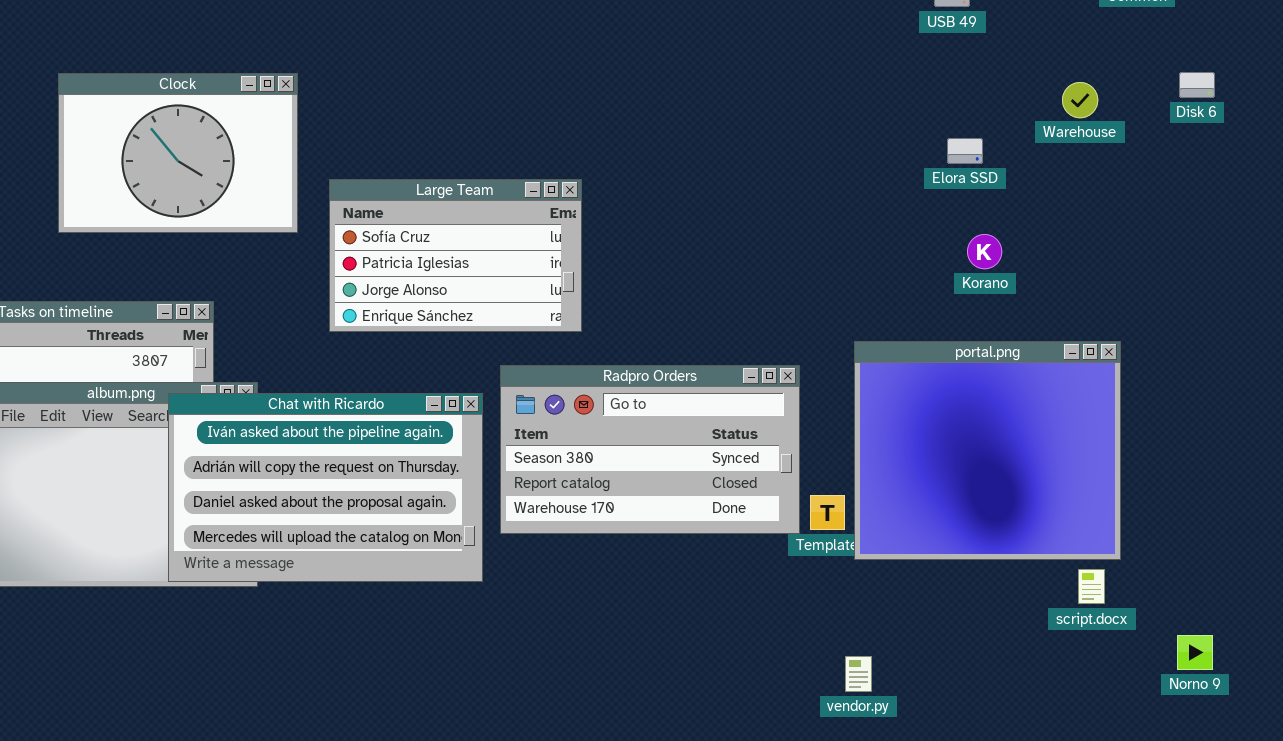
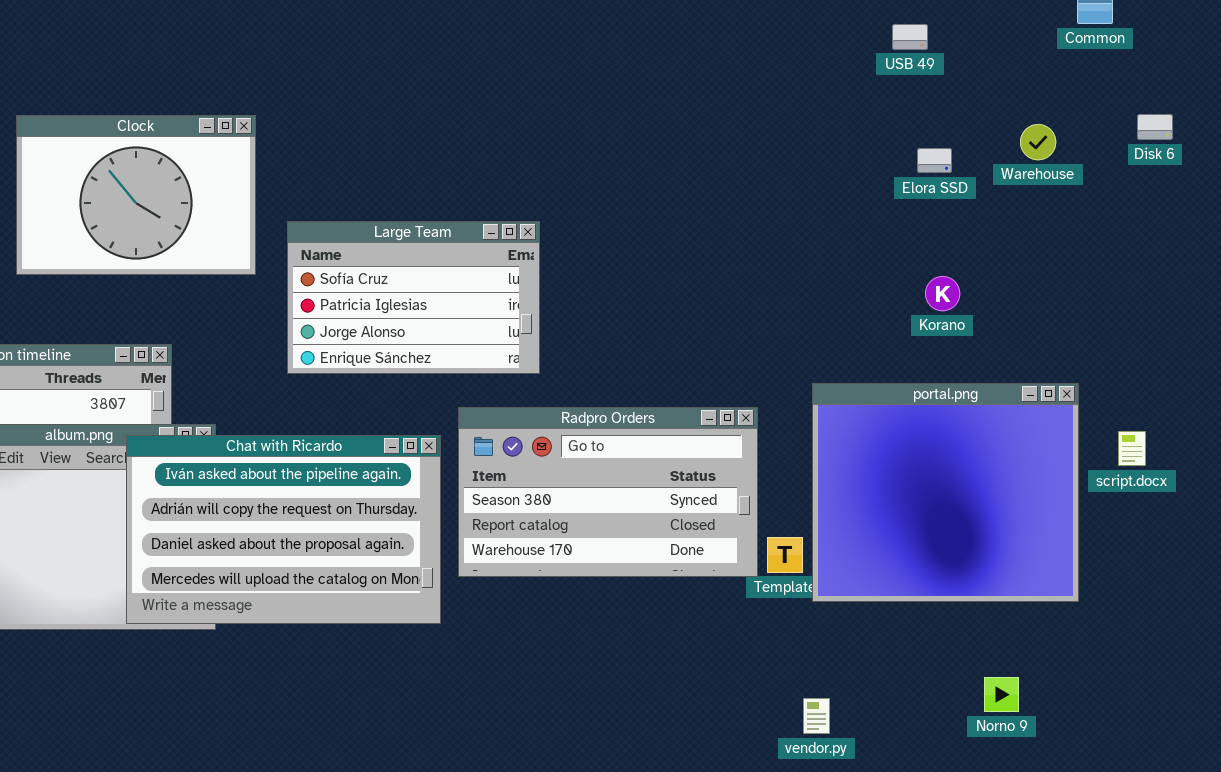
Elora SSD: [947,138,983,164] -> [917,148,952,173], moved
script.docx: [1078,569,1105,604] -> [1118,431,1146,466], moved
Norno 9: [1177,635,1213,670] -> [984,677,1019,712], moved

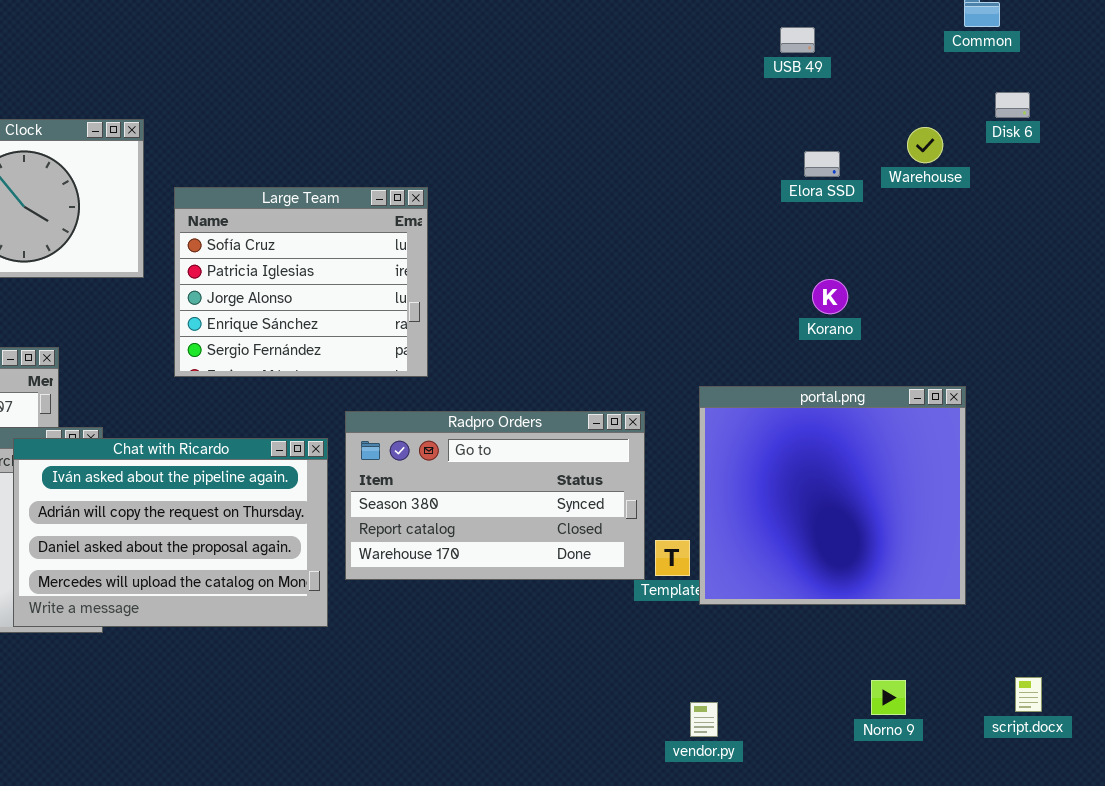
Disk 6: [1137,114,1173,140] -> [995,92,1030,118], moved
Large Team: [287,221,540,374] -> [174,187,428,377], resized
script.docx: [1118,431,1146,466] -> [1015,677,1042,712], moved

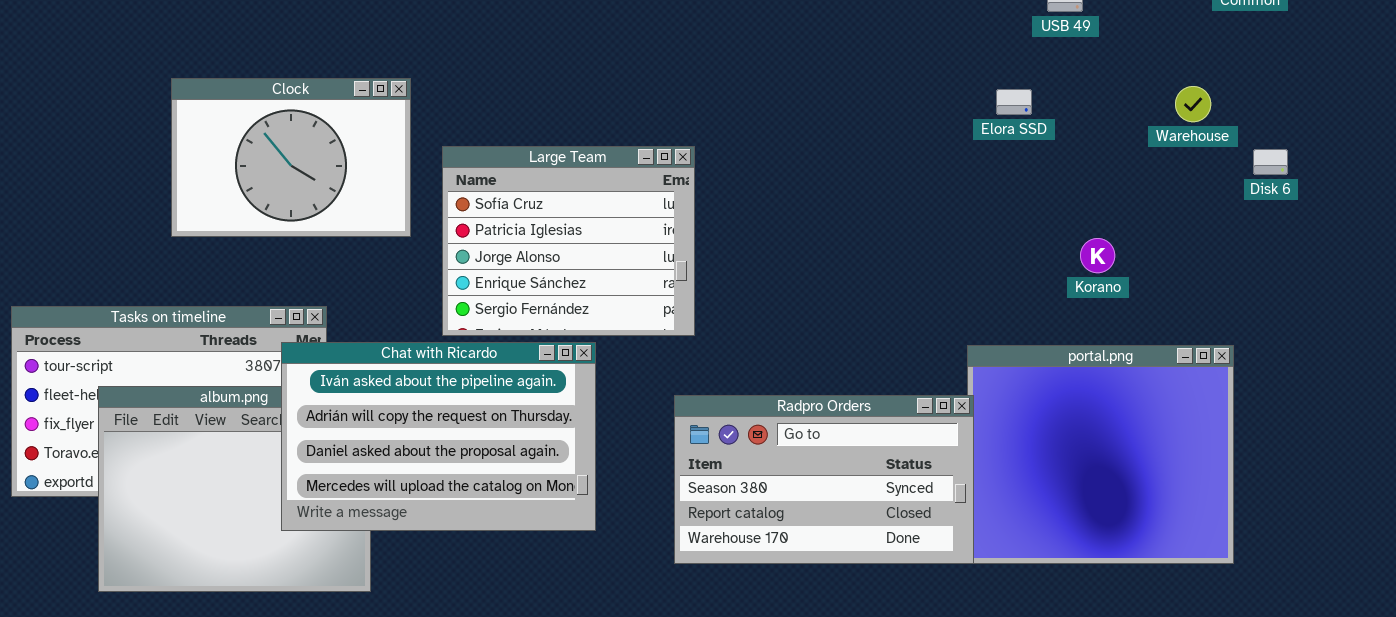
Disk 6: [995,92,1030,118] -> [1253,149,1288,175], moved
Elora SSD: [804,151,840,177] -> [996,89,1032,115], moved
Radpro Orders: [345,411,645,580] -> [674,395,974,564], moved
Chat with Ricardo: [13,438,328,627] -> [281,342,596,531], moved

